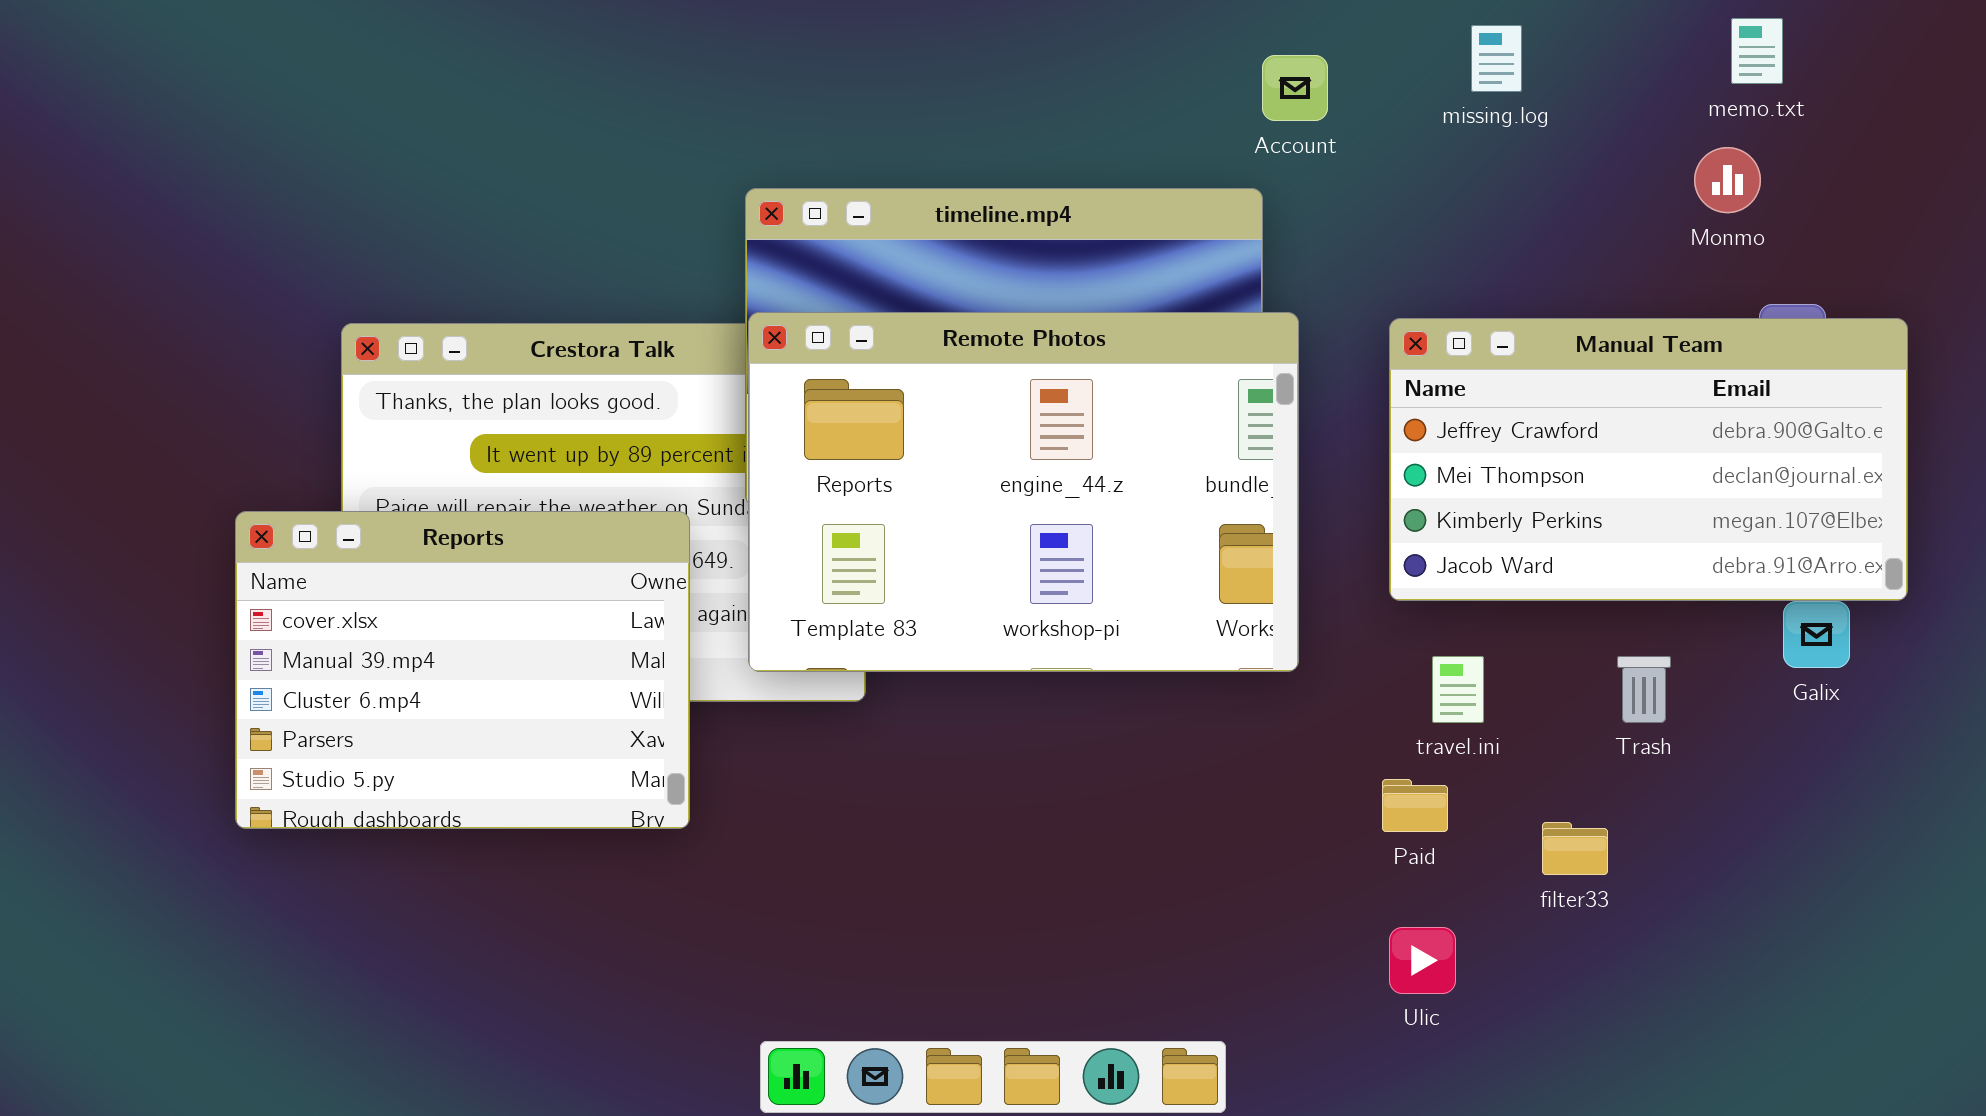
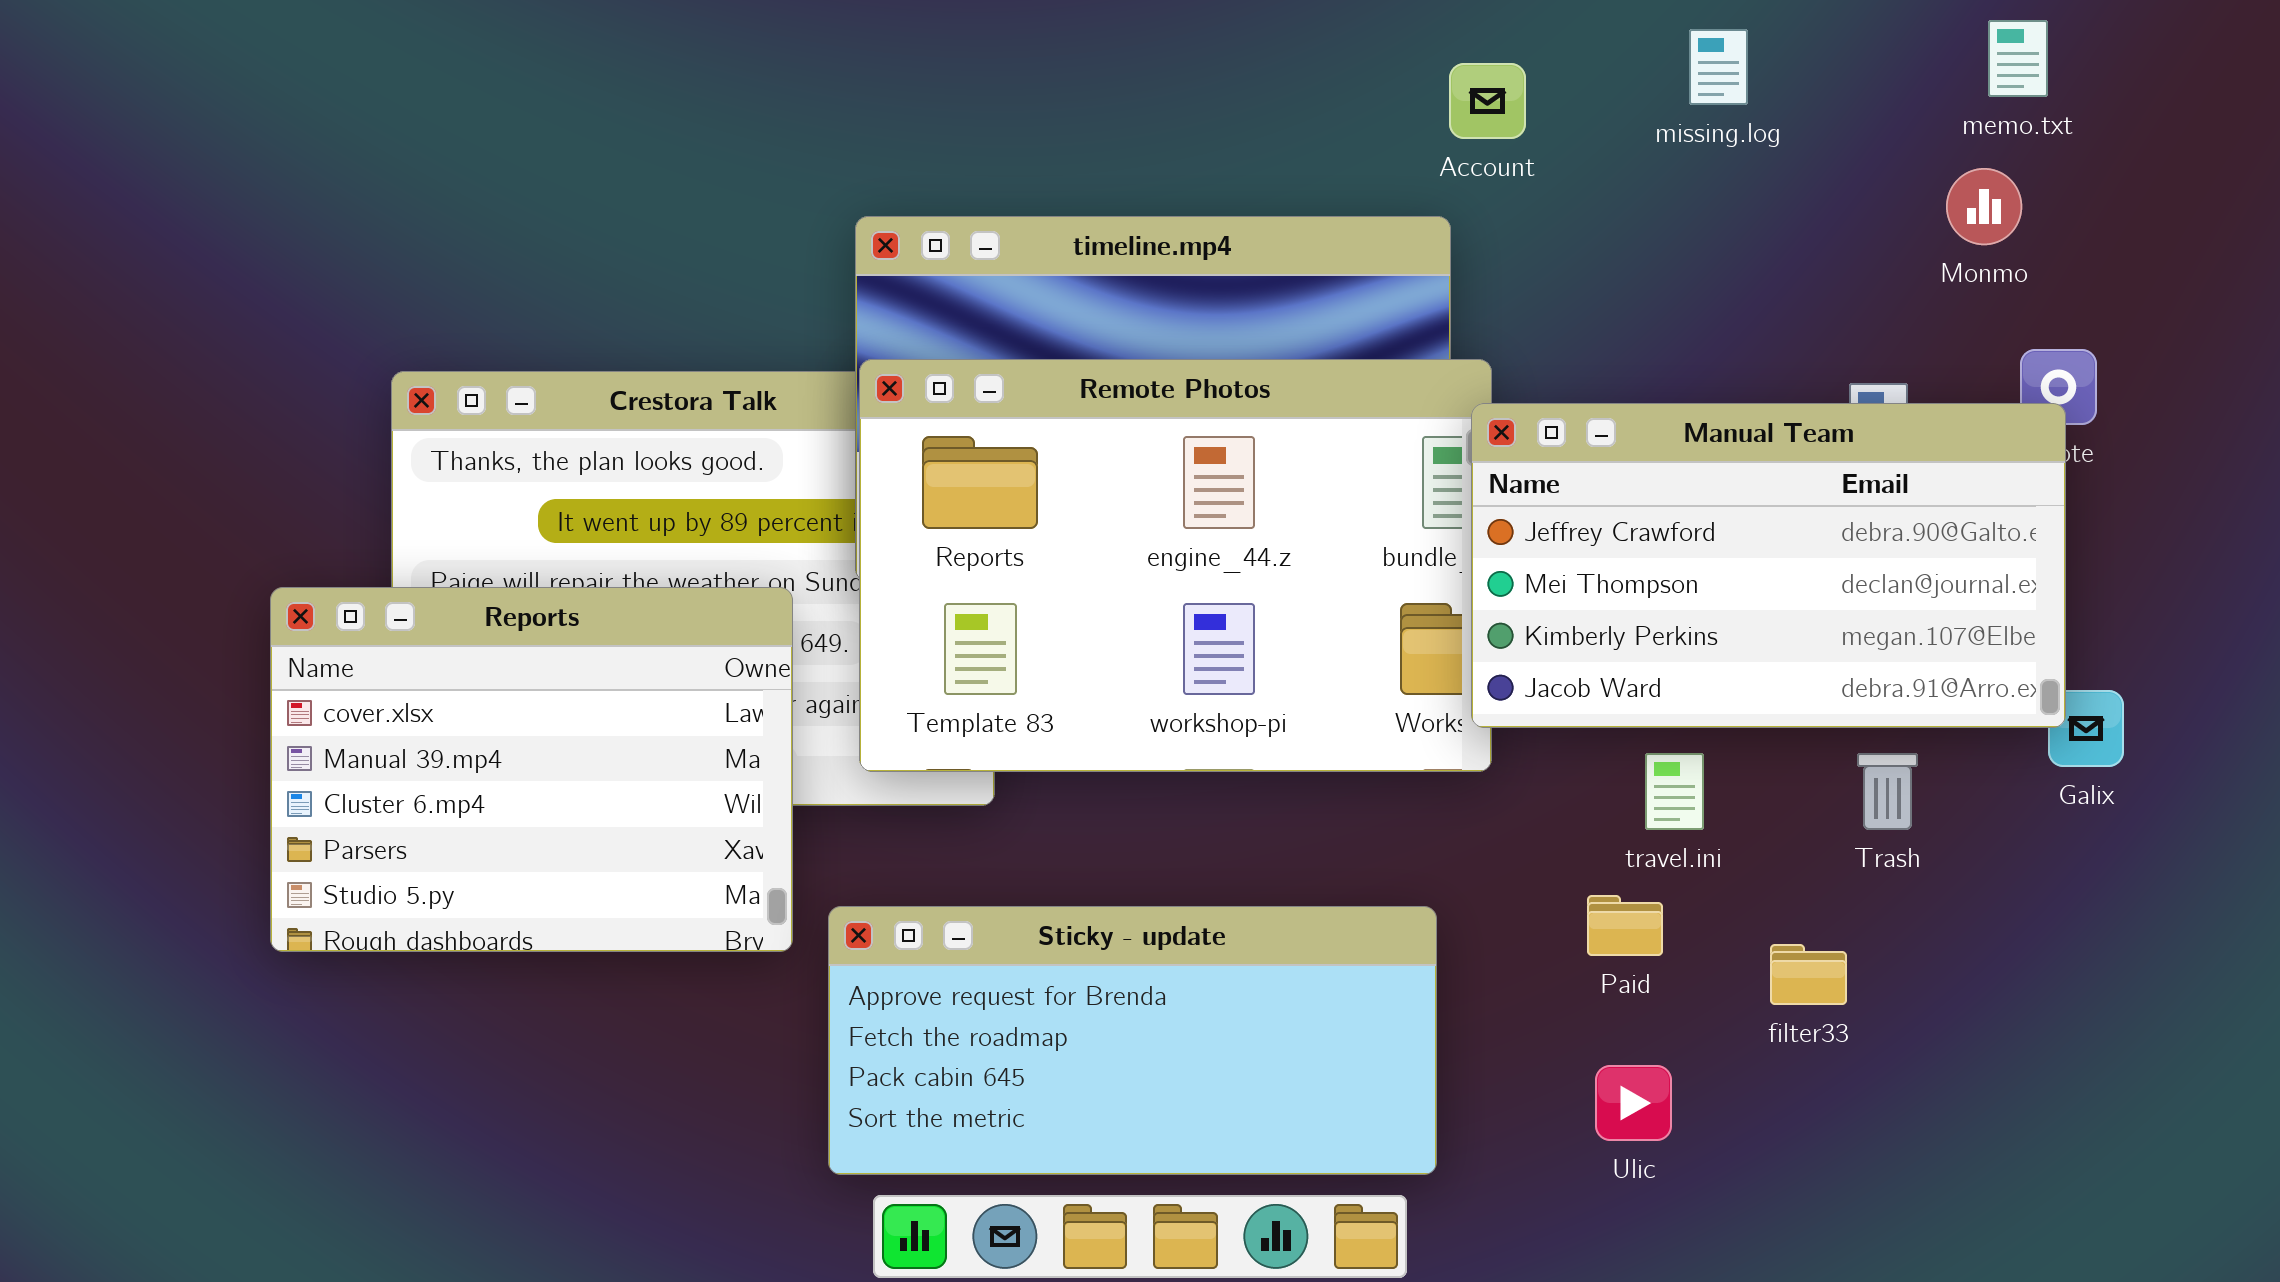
Manual Team: [1389,318,1908,601] -> [1471,403,2066,728], moved
Sticky - update: none -> [828,906,1437,1175], opened

